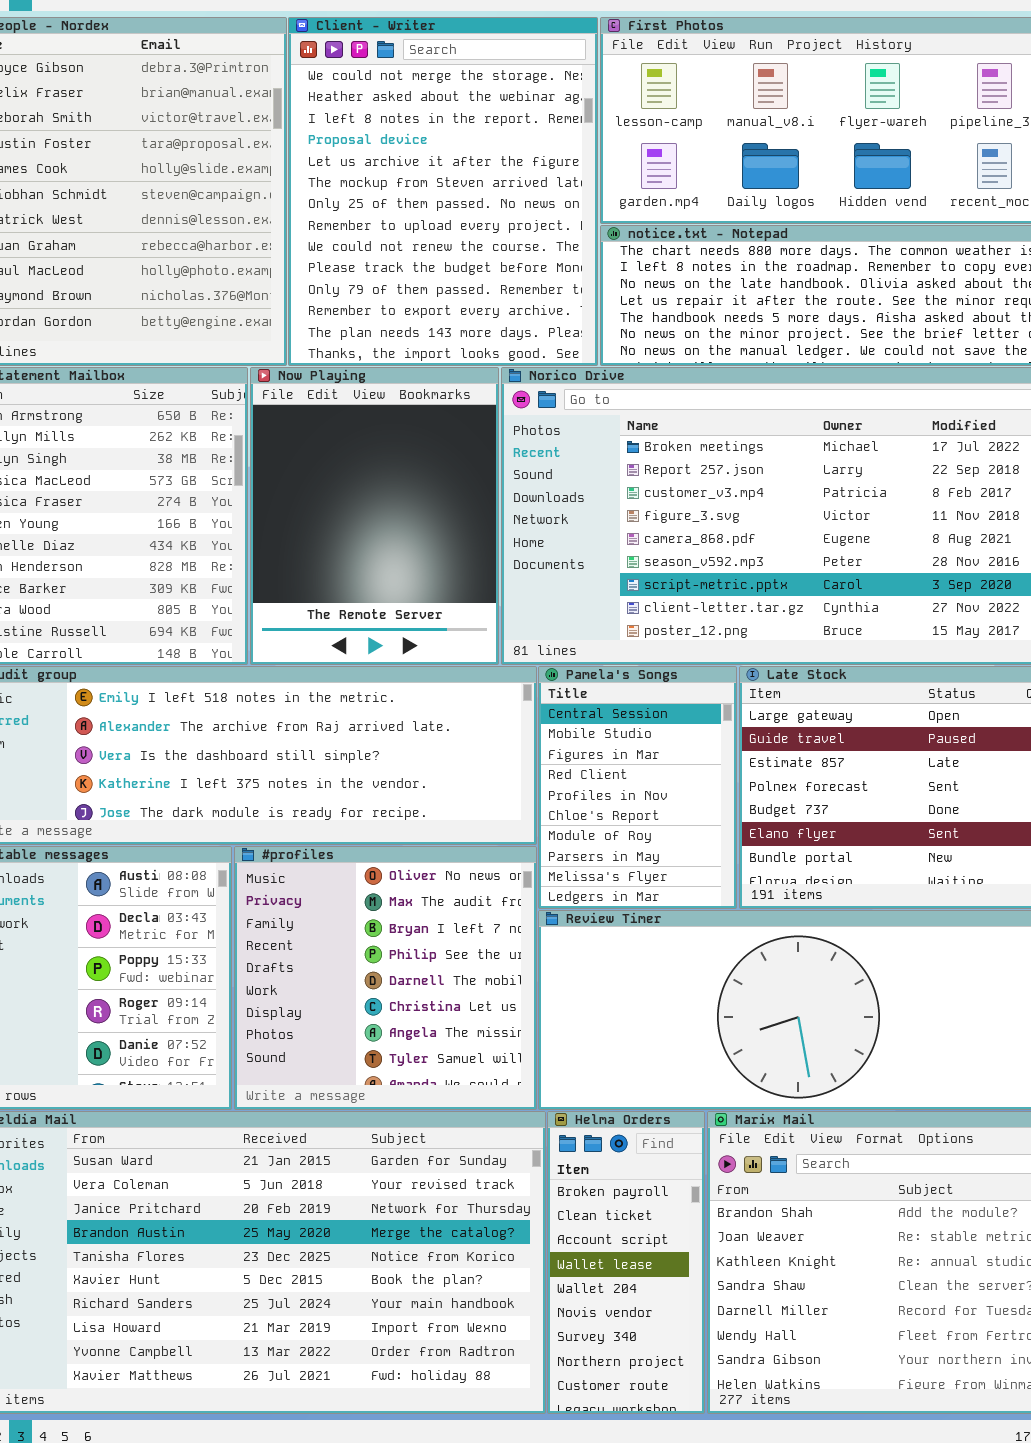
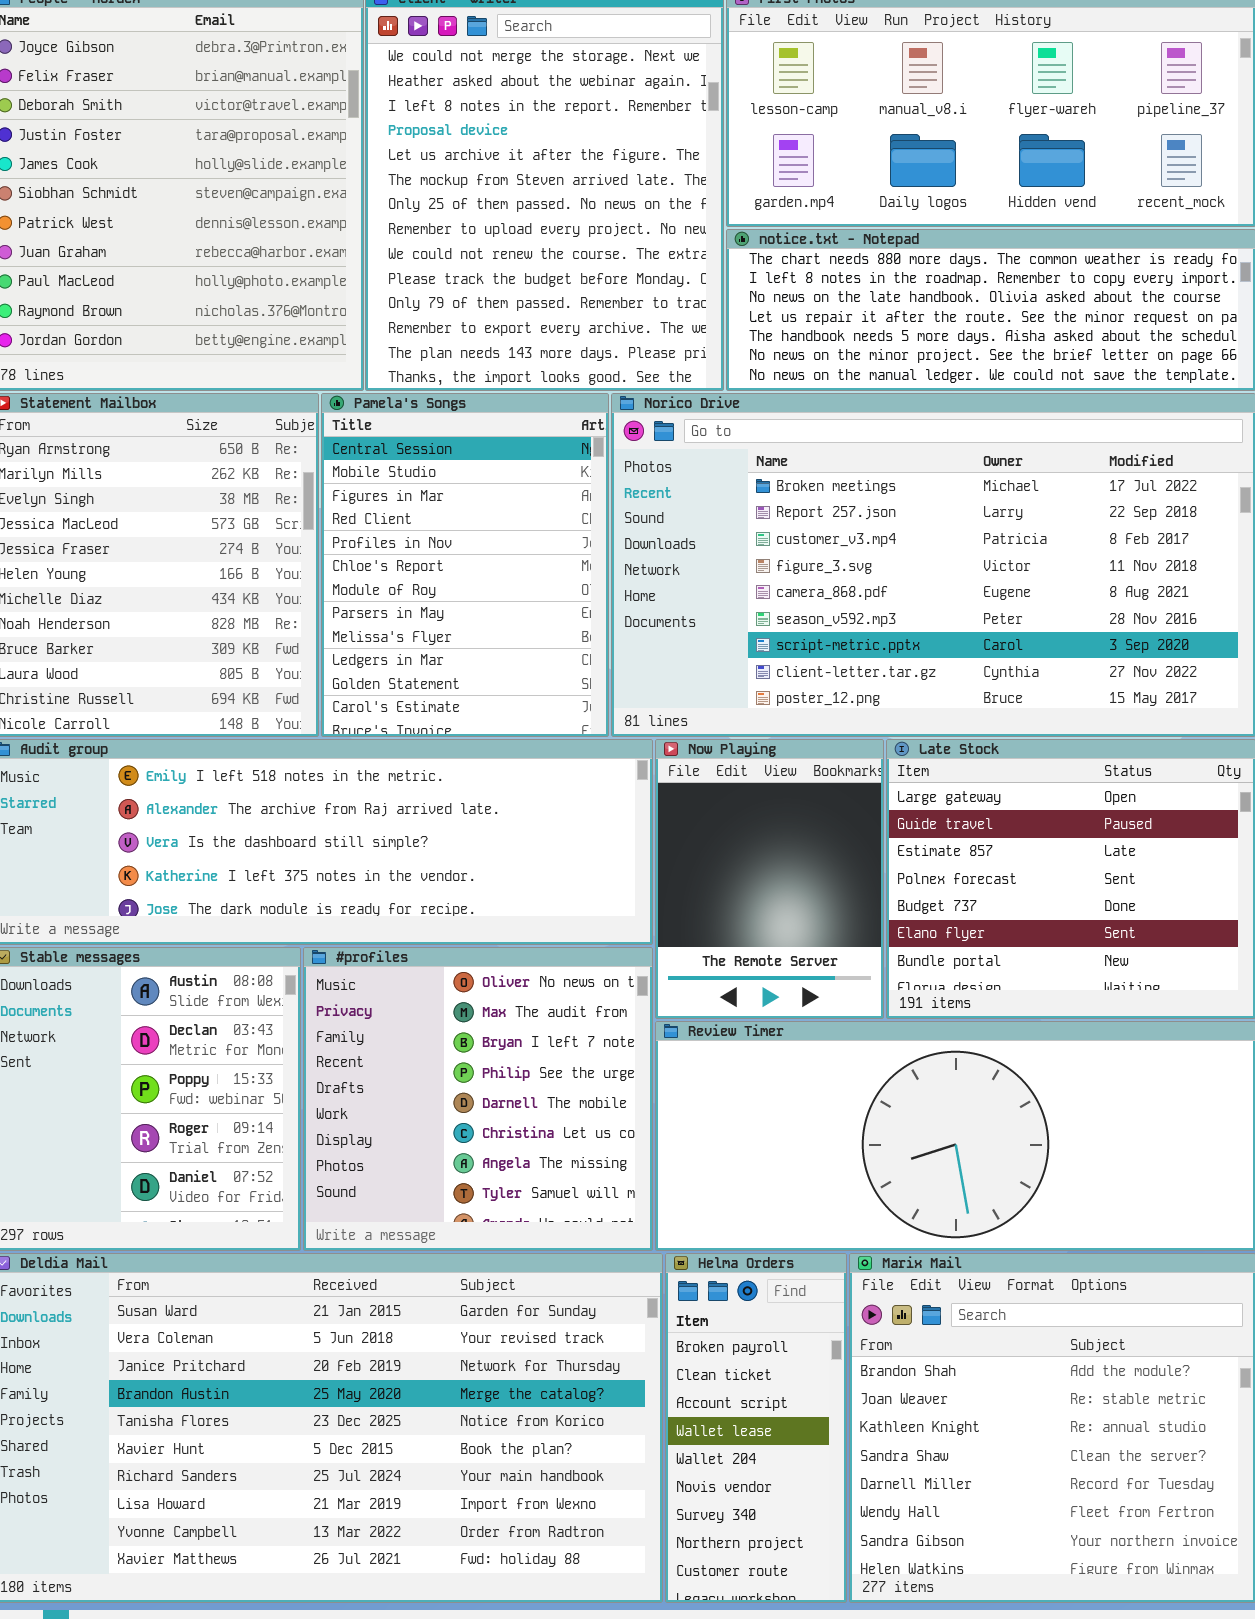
Now Playing: [250,367,499,665] -> [655,739,884,1019], moved, resized
Pamela's Songs: [538,666,737,909] -> [321,393,609,737], moved, resized

